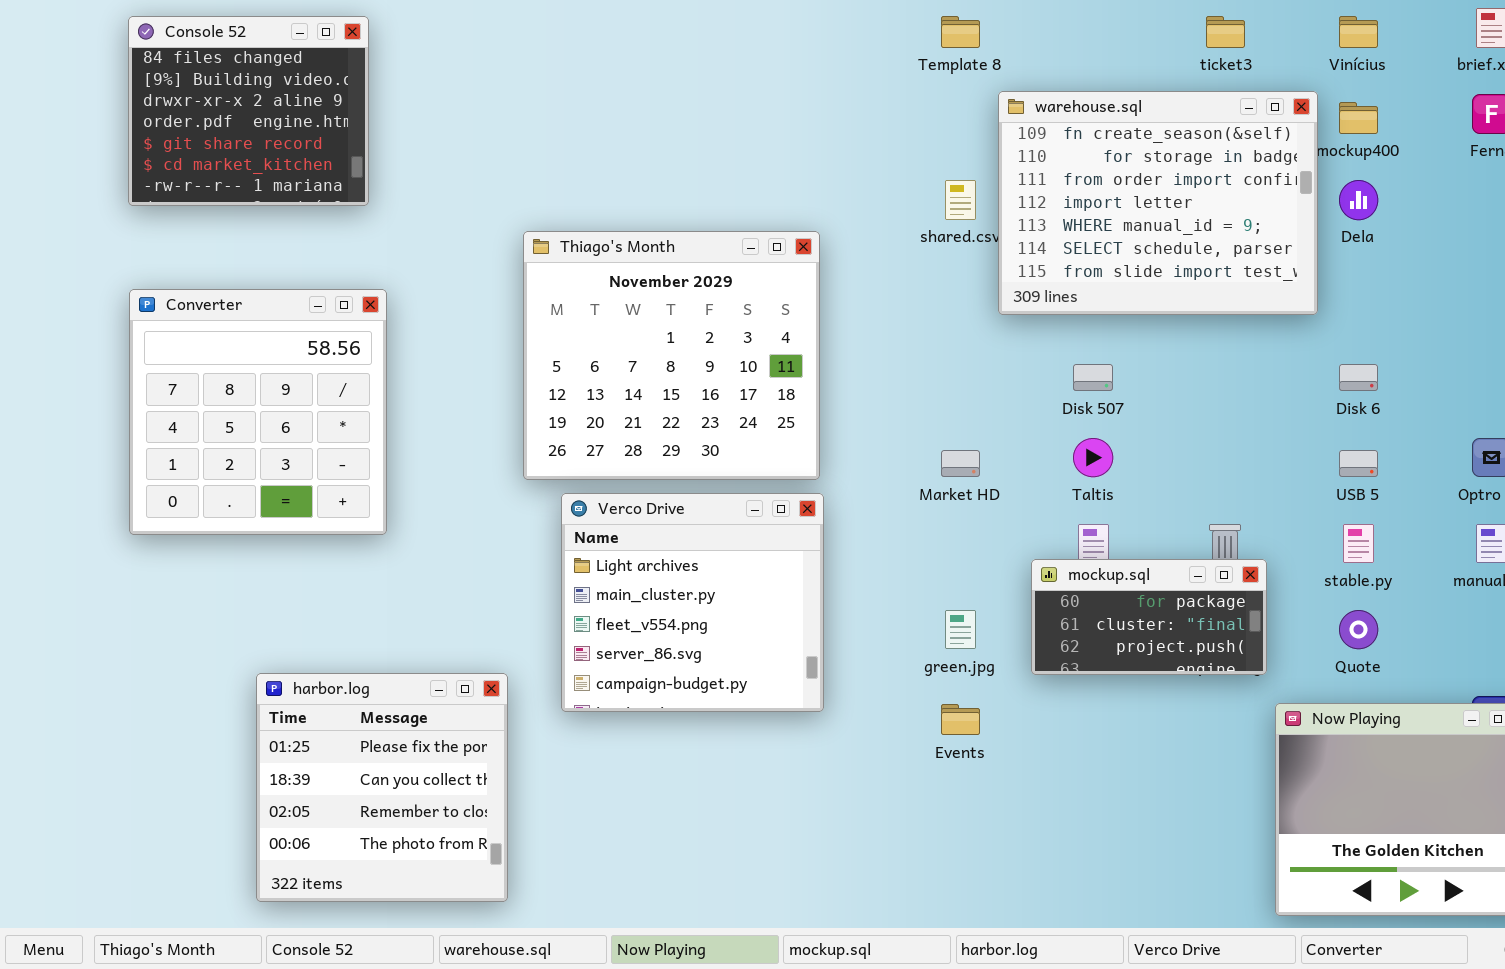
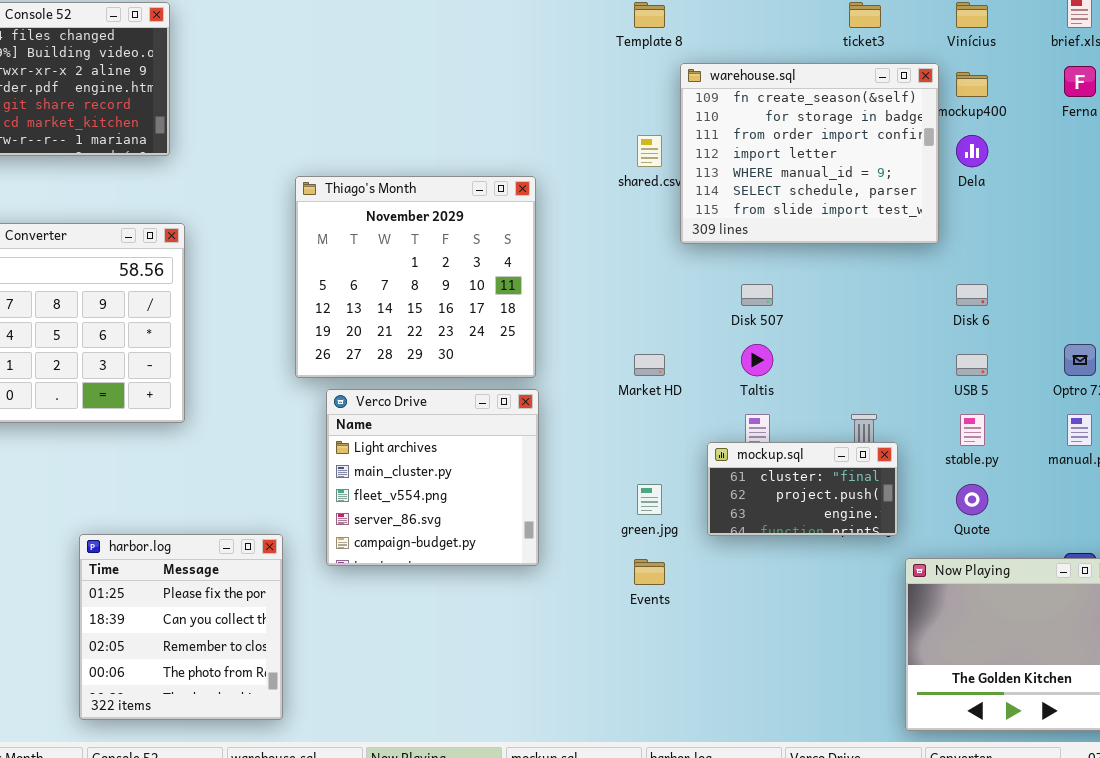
mockup.sql: [1031,559,1267,675] -> [707,442,898,536], scrolled down 1 row

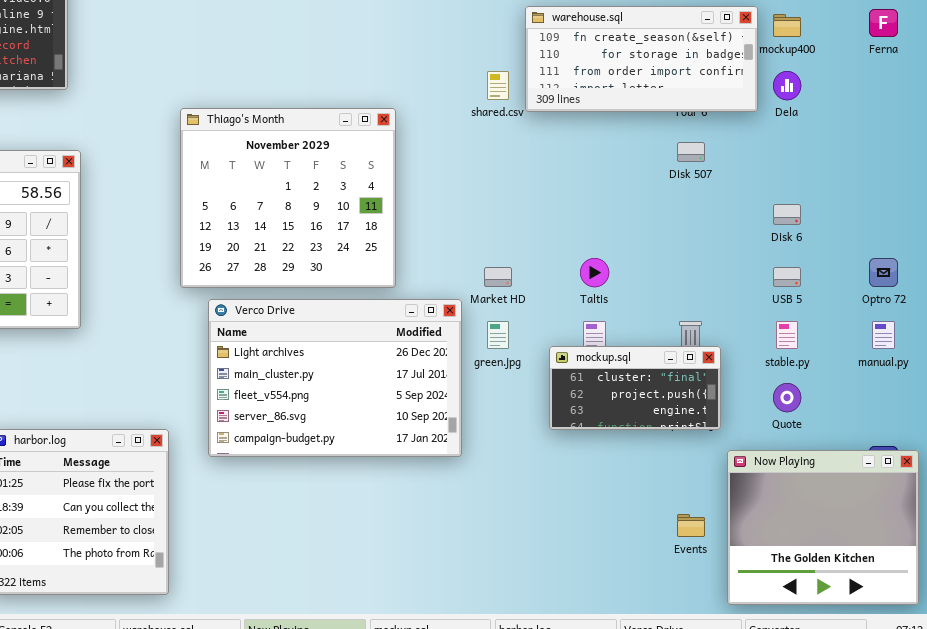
warehouse.sql: [680,63,939,244] -> [525,6,758,112], resized
Disk 507: [741,284,773,306] -> [677,142,705,162], moved
Verco Drive: [326,389,539,566] -> [208,299,462,457], resized
green.jpg: [637,484,662,515] -> [487,321,509,349], moved
Events: [634,559,665,585] -> [677,514,705,537], moved

